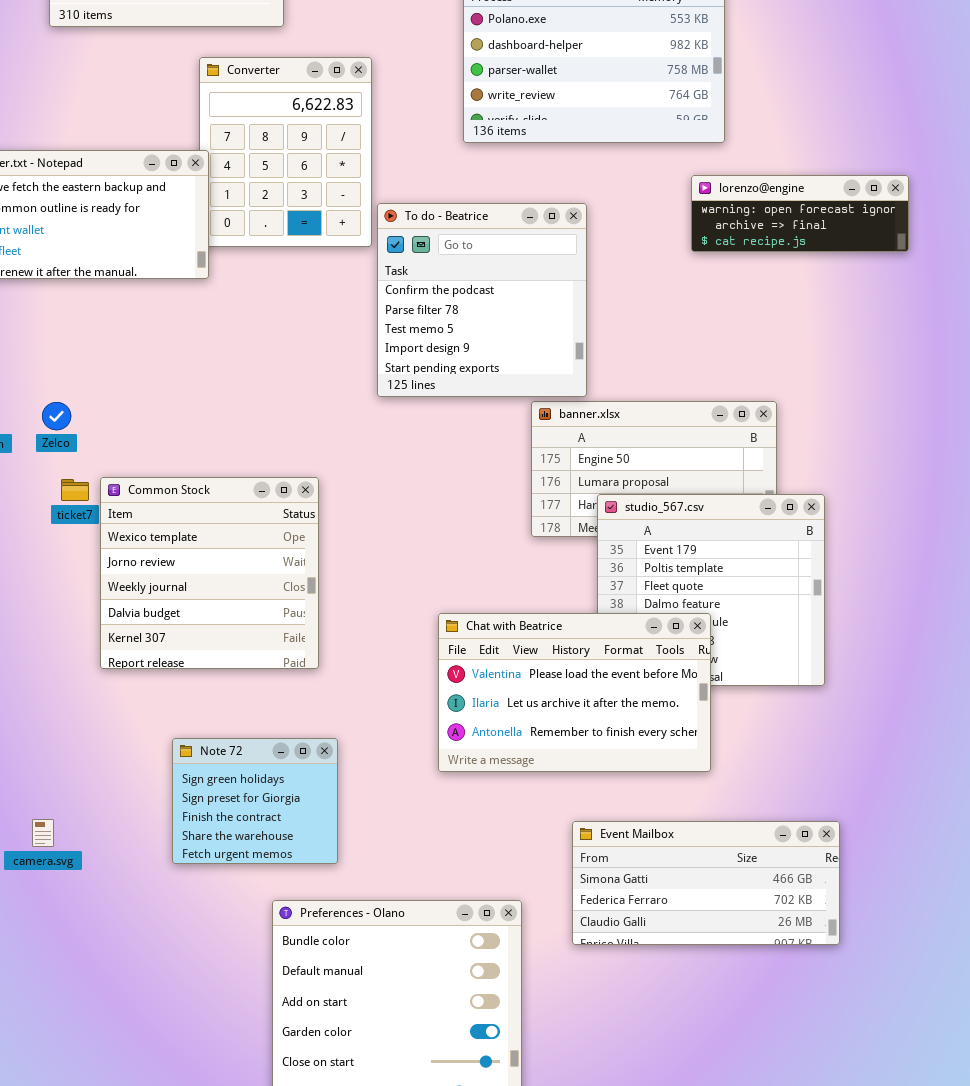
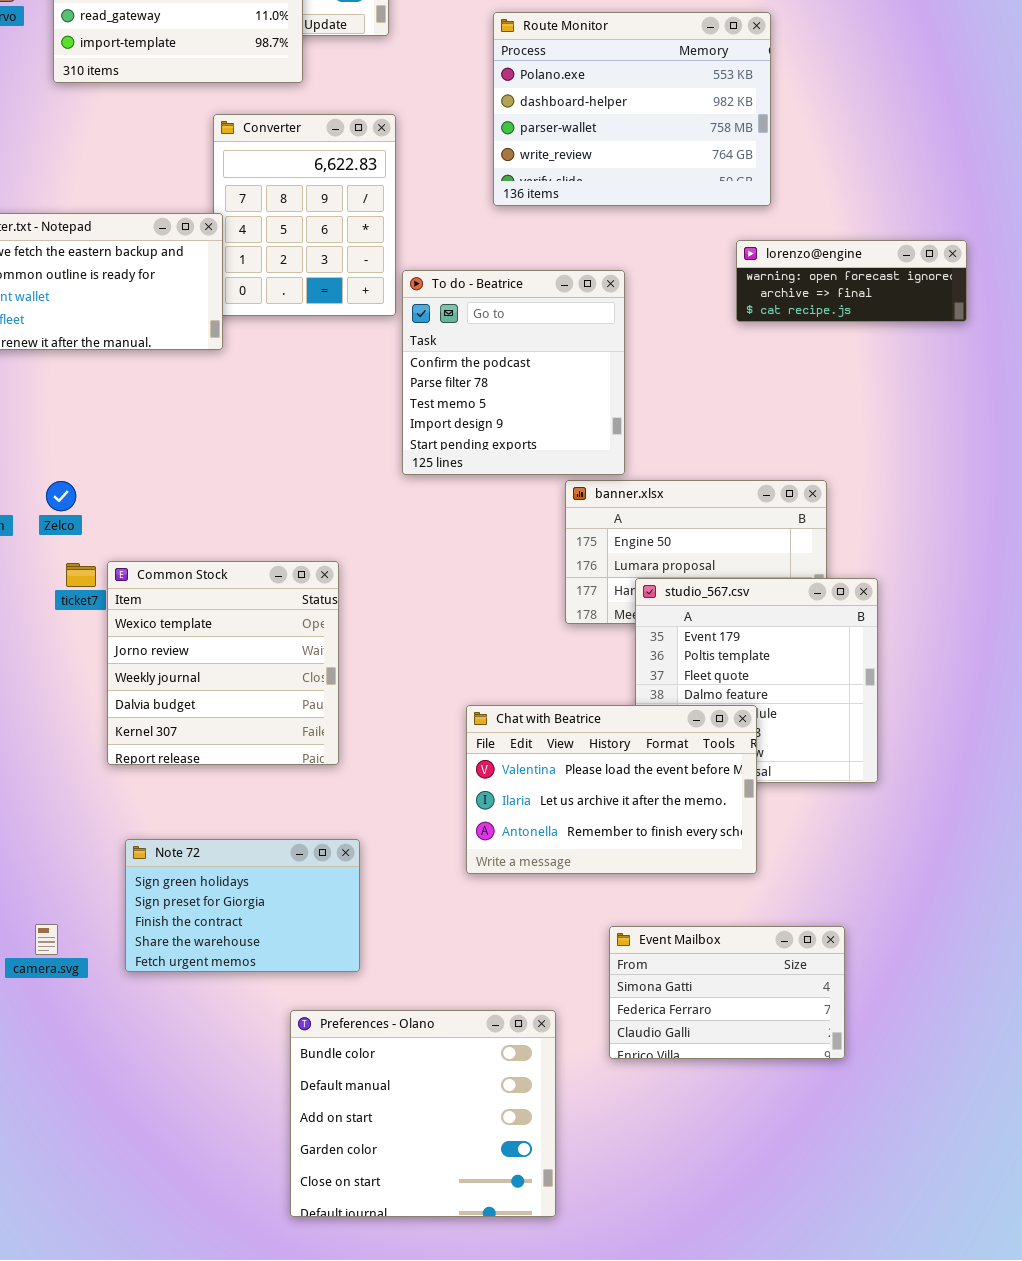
Note 72: [172,738,338,864] -> [125,839,360,972], resized
Event Mailbox: [572,821,840,945] -> [609,926,845,1059], resized

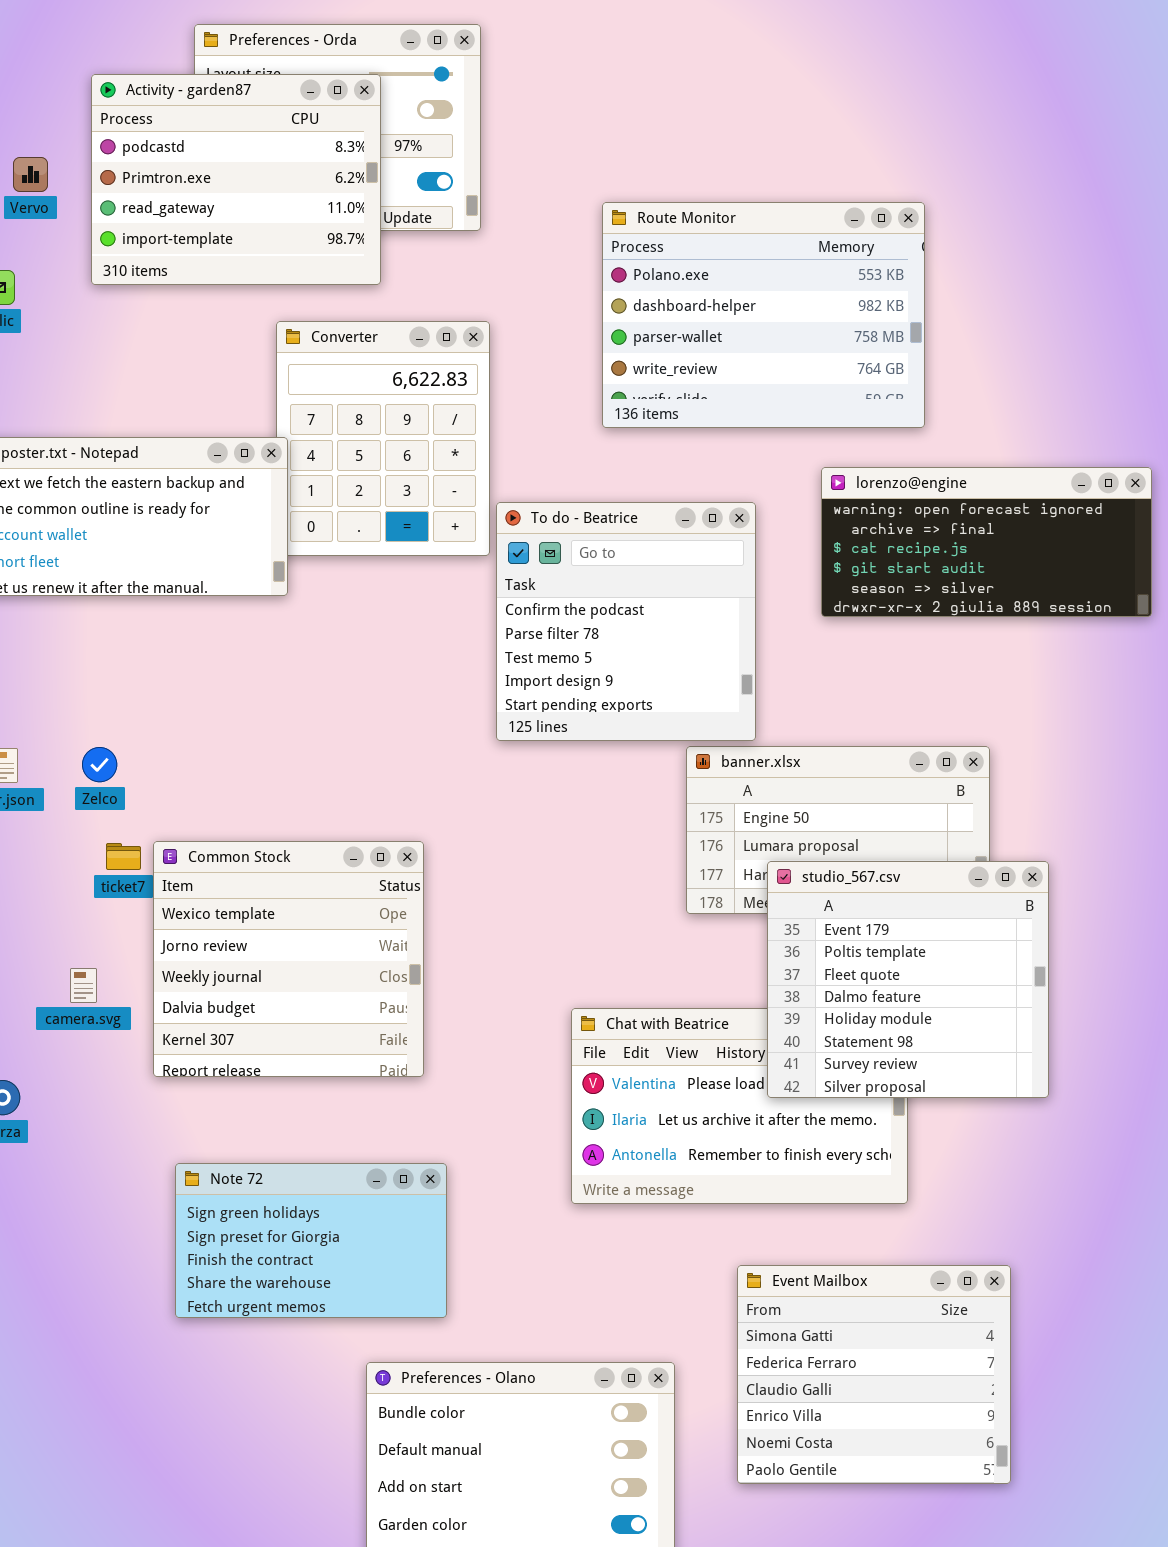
lorenzo@engine: [736,240,967,322] -> [821,467,1152,617], resized
studio_567.csv: [635,578,878,783] -> [767,861,1049,1098], raised
camera.svg: [35,924,58,955] -> [70,968,97,1003], moved
Event Mailbox: [609,926,845,1059] -> [737,1265,1011,1484], resized

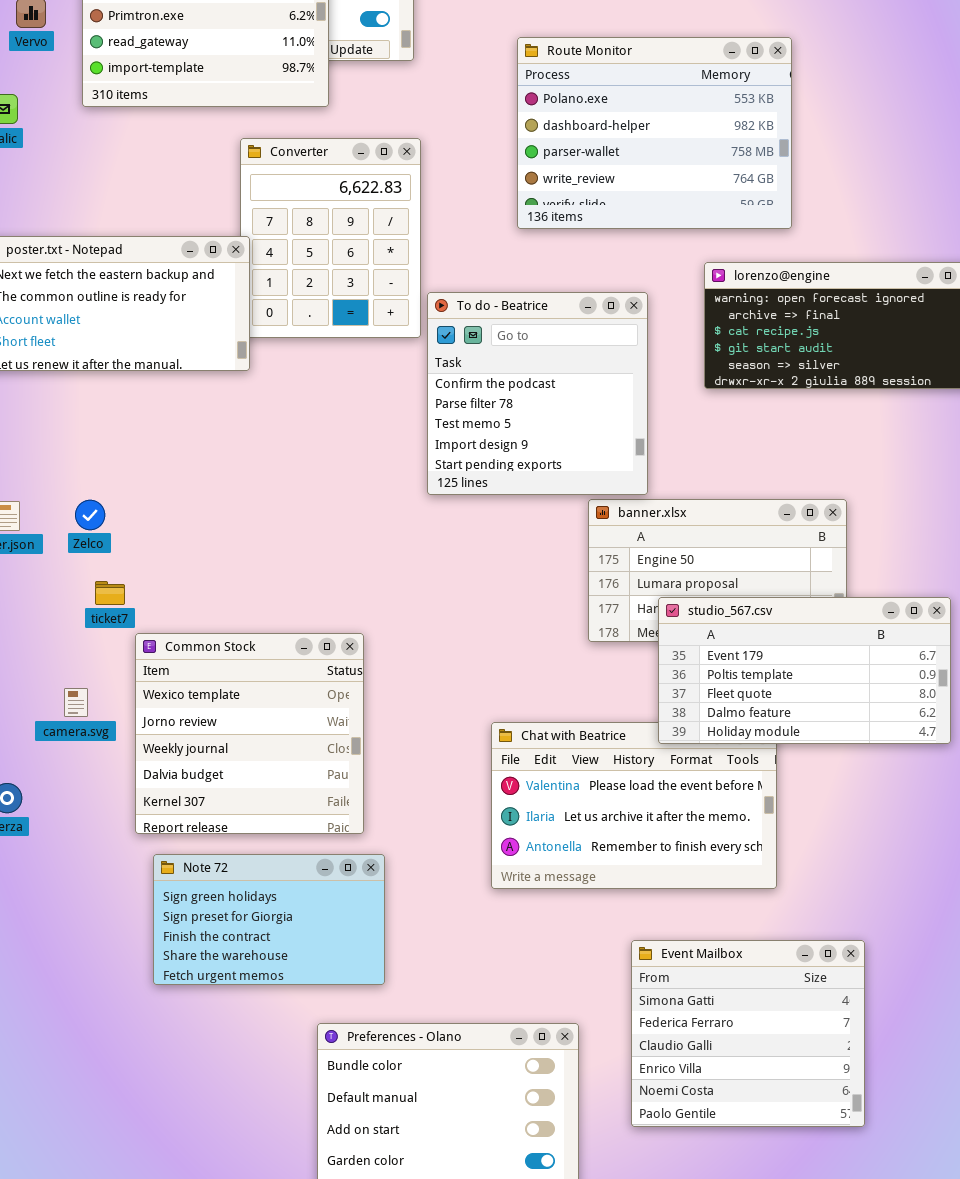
Common Stock: [153,841,424,1077] -> [135,633,364,834], moved
studio_567.csv: [767,861,1049,1098] -> [658,597,951,744], resized

